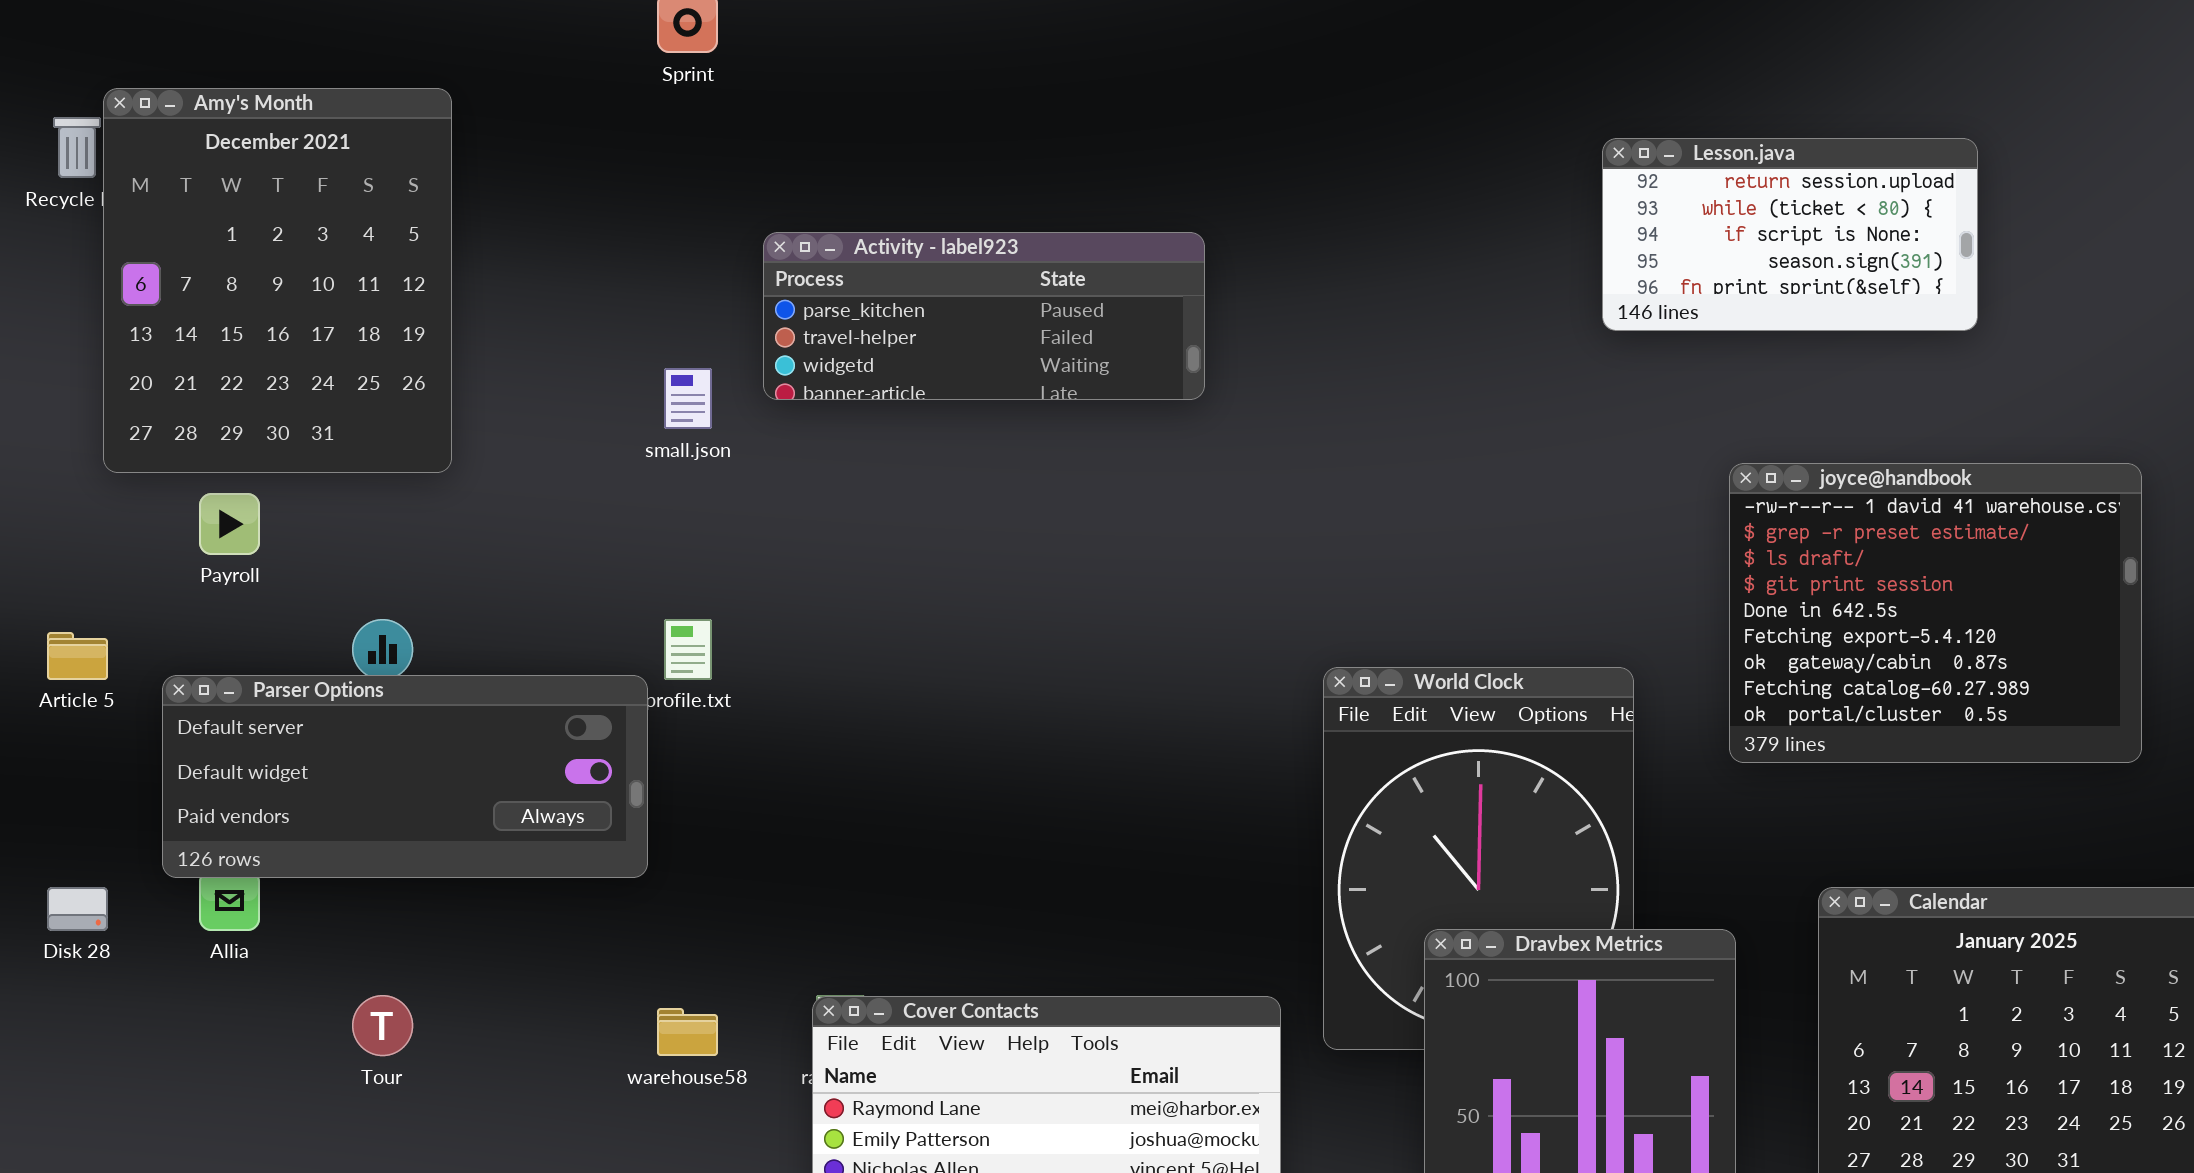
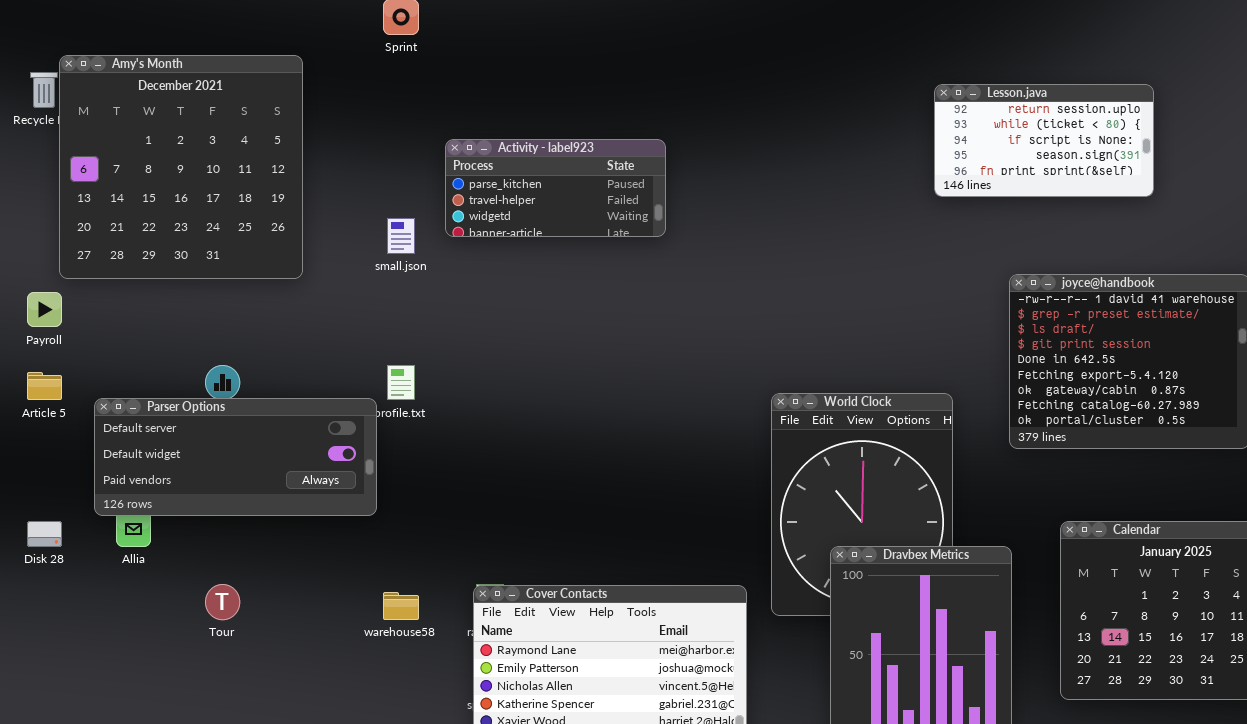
Amy's Month: [103,88,452,473] -> [59,55,303,279], resized
Activity - label923: [763,232,1205,400] -> [445,139,666,237], resized
Payroll: [199,493,260,555] -> [27,292,62,327], moved

